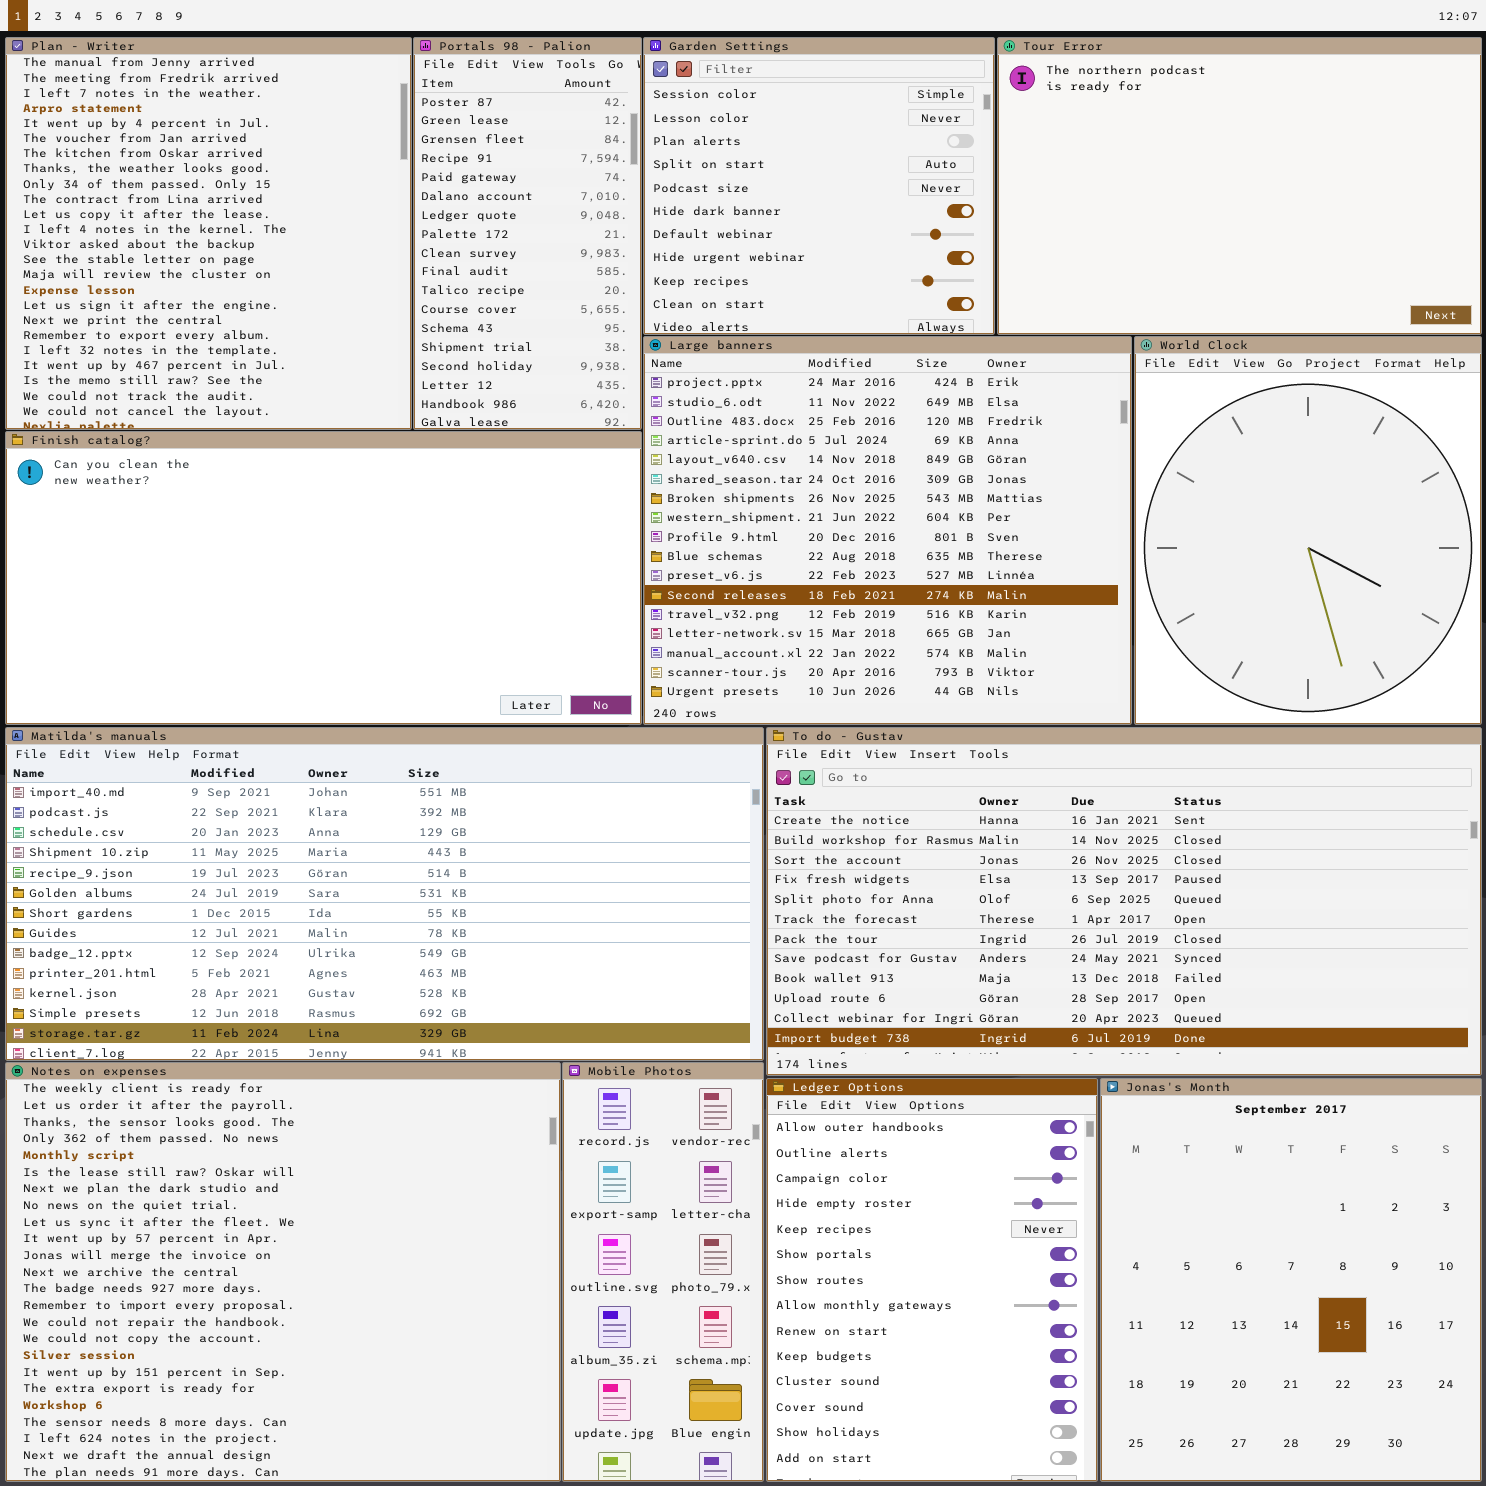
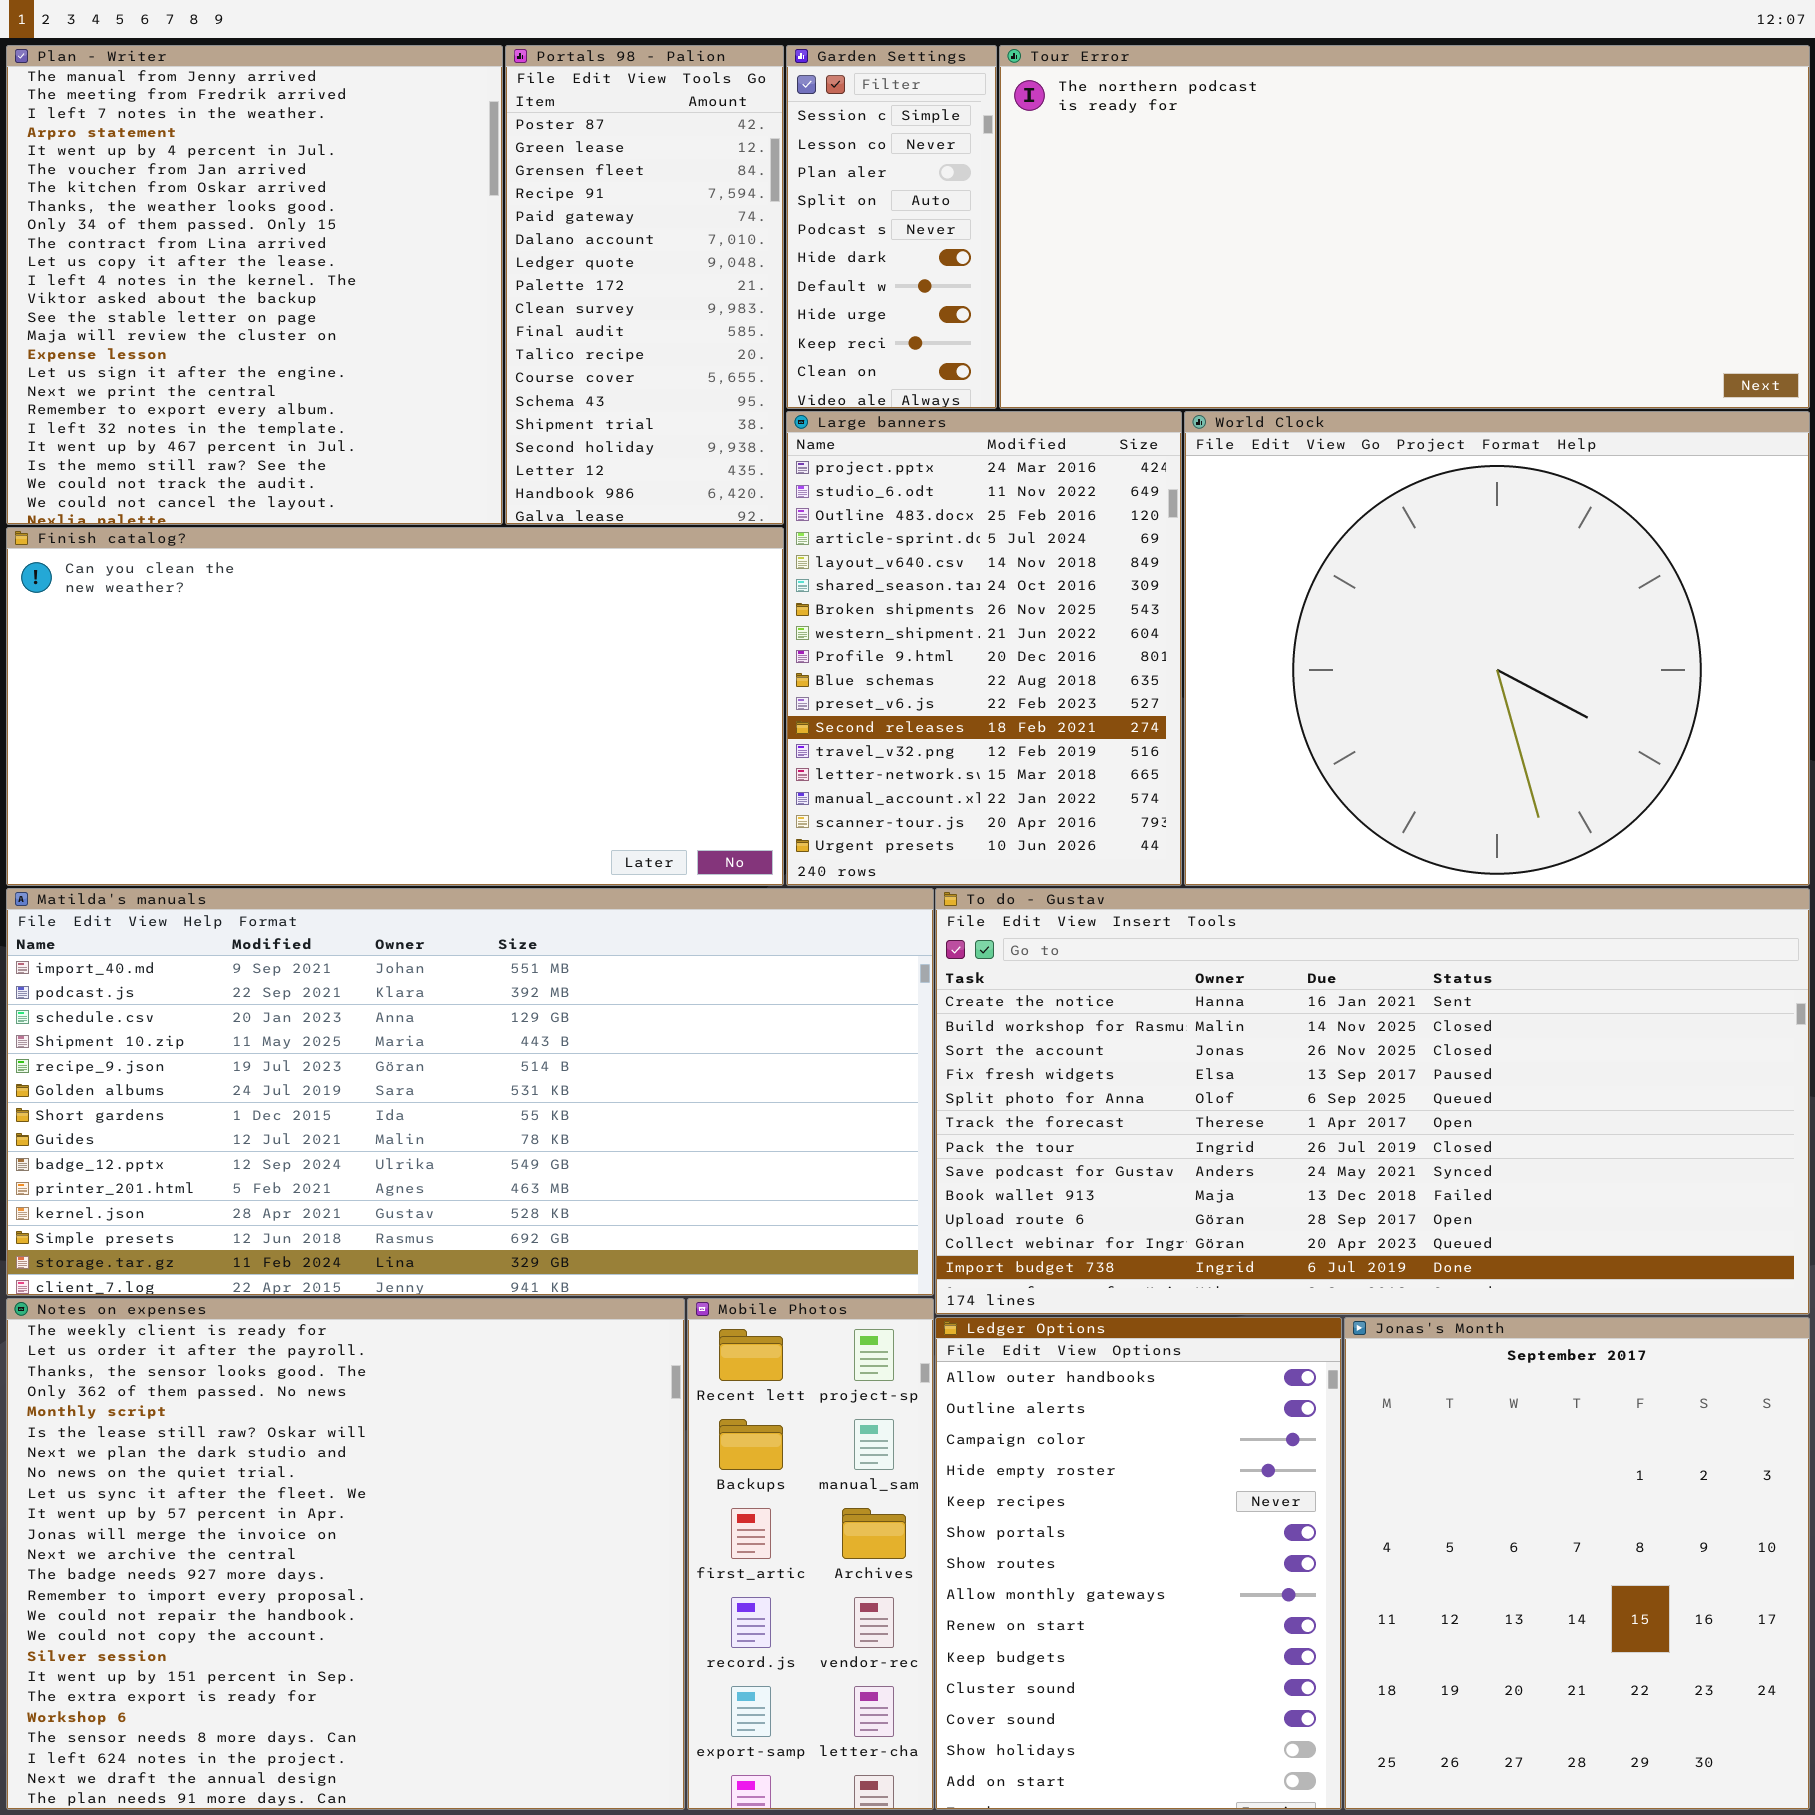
Garden Settings: [643,37,995,335] -> [786,45,997,409], resized
Tour Error: [997,37,1482,335] -> [999,45,1810,409], resized
Large banners: [643,336,1132,725] -> [786,411,1182,886], resized
World Clock: [1134,336,1482,725] -> [1184,411,1810,886], resized
Mobile Photos: [562,1062,764,1482] -> [687,1298,934,1810], scrolled up 3 rows

